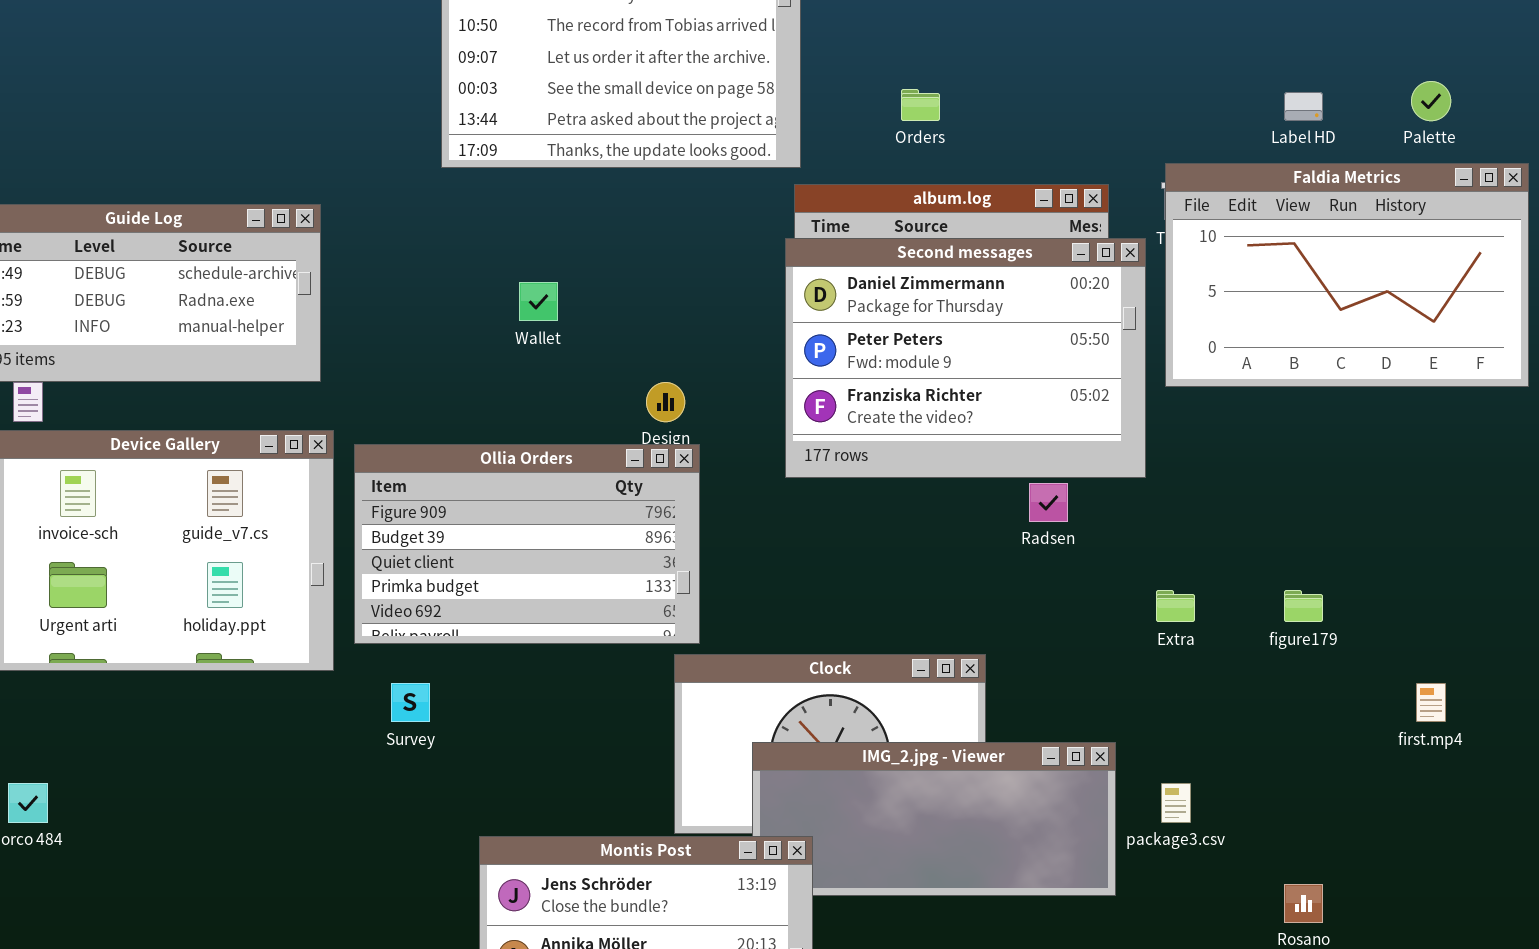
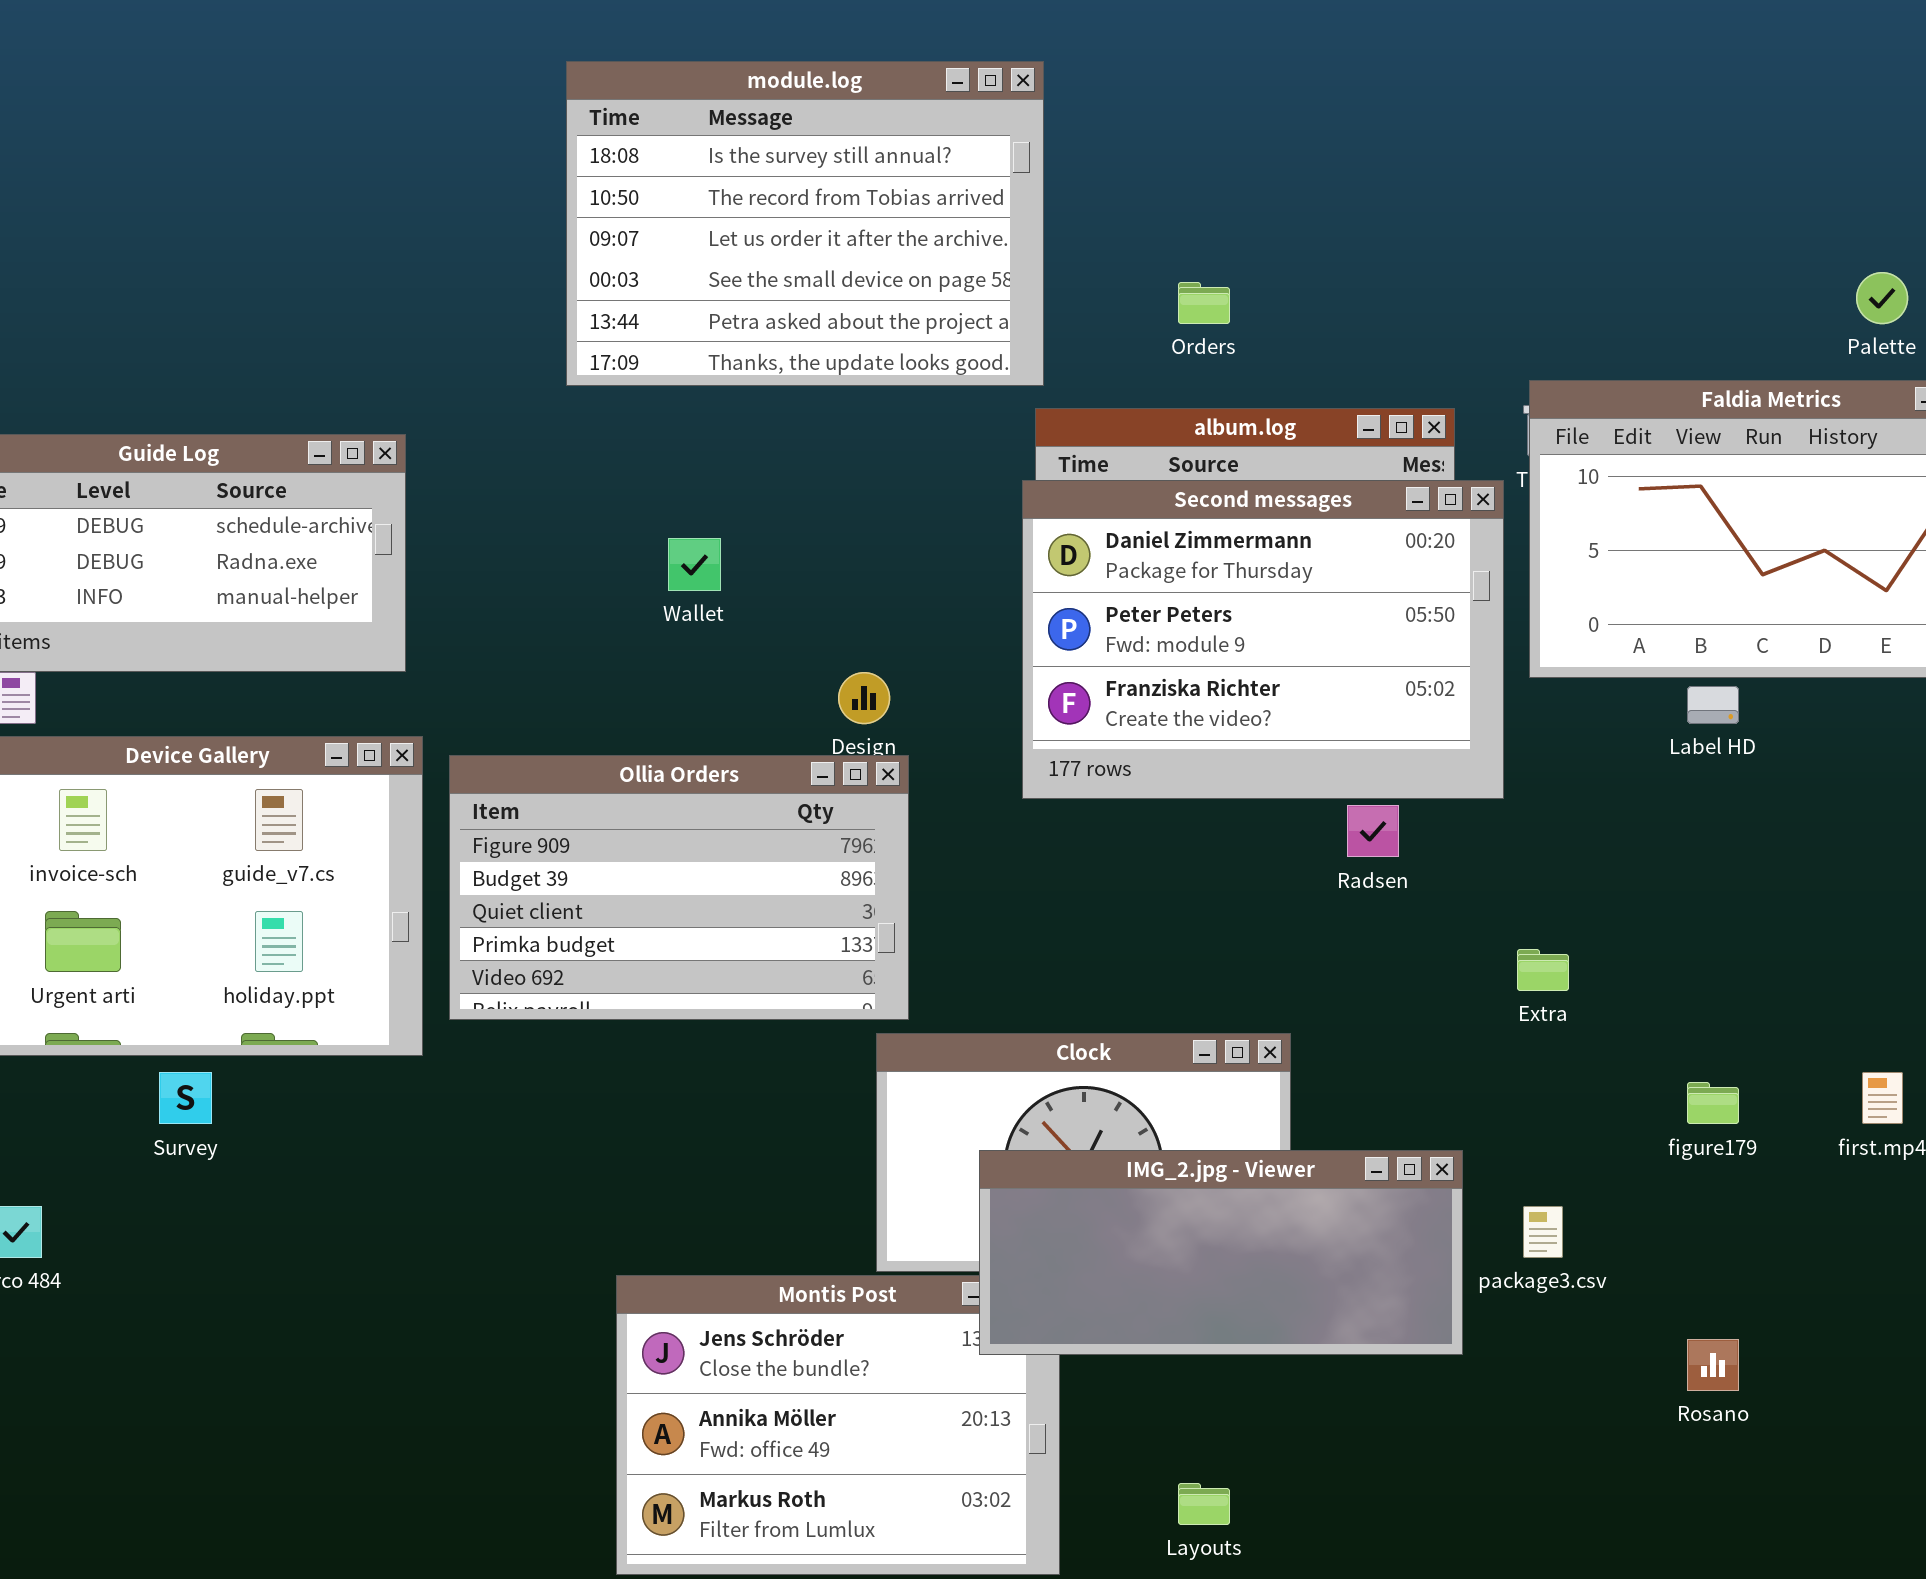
Label HD: [1284,92,1323,121] -> [1687,686,1739,724], moved
figure179: [1284,590,1323,622] -> [1687,1082,1739,1124], moved
Survey: [391,683,430,722] -> [159,1072,212,1124], moved
IMG_2.jpg - Viewer: [752,742,1116,896] -> [979,1150,1463,1355], raised

